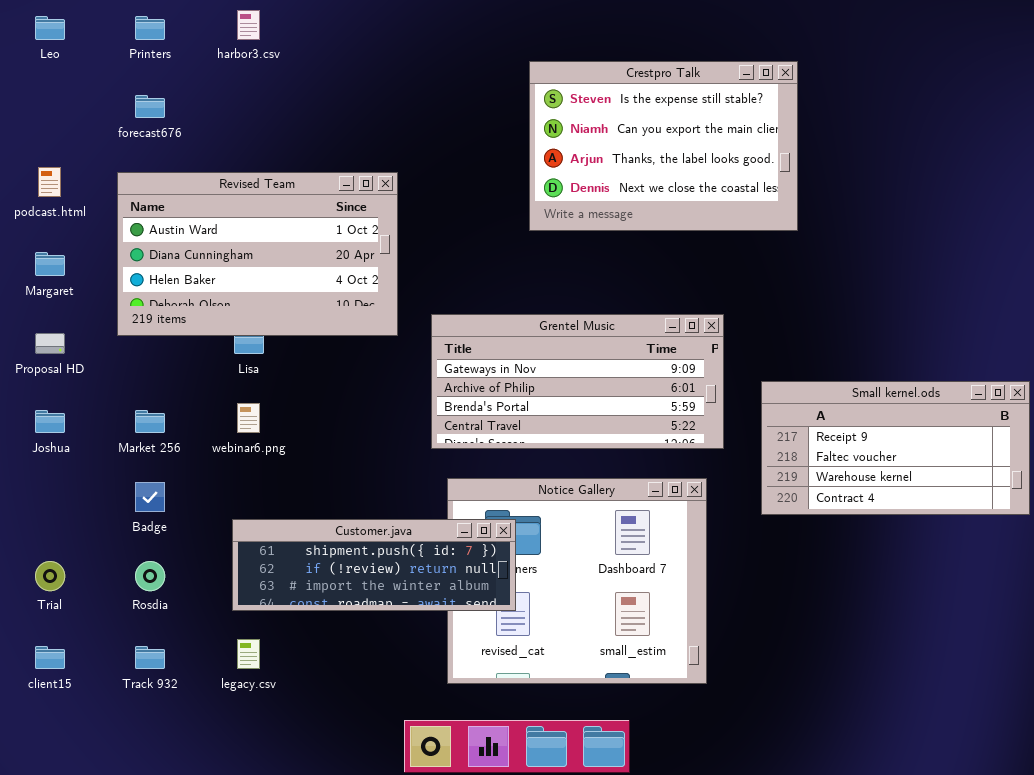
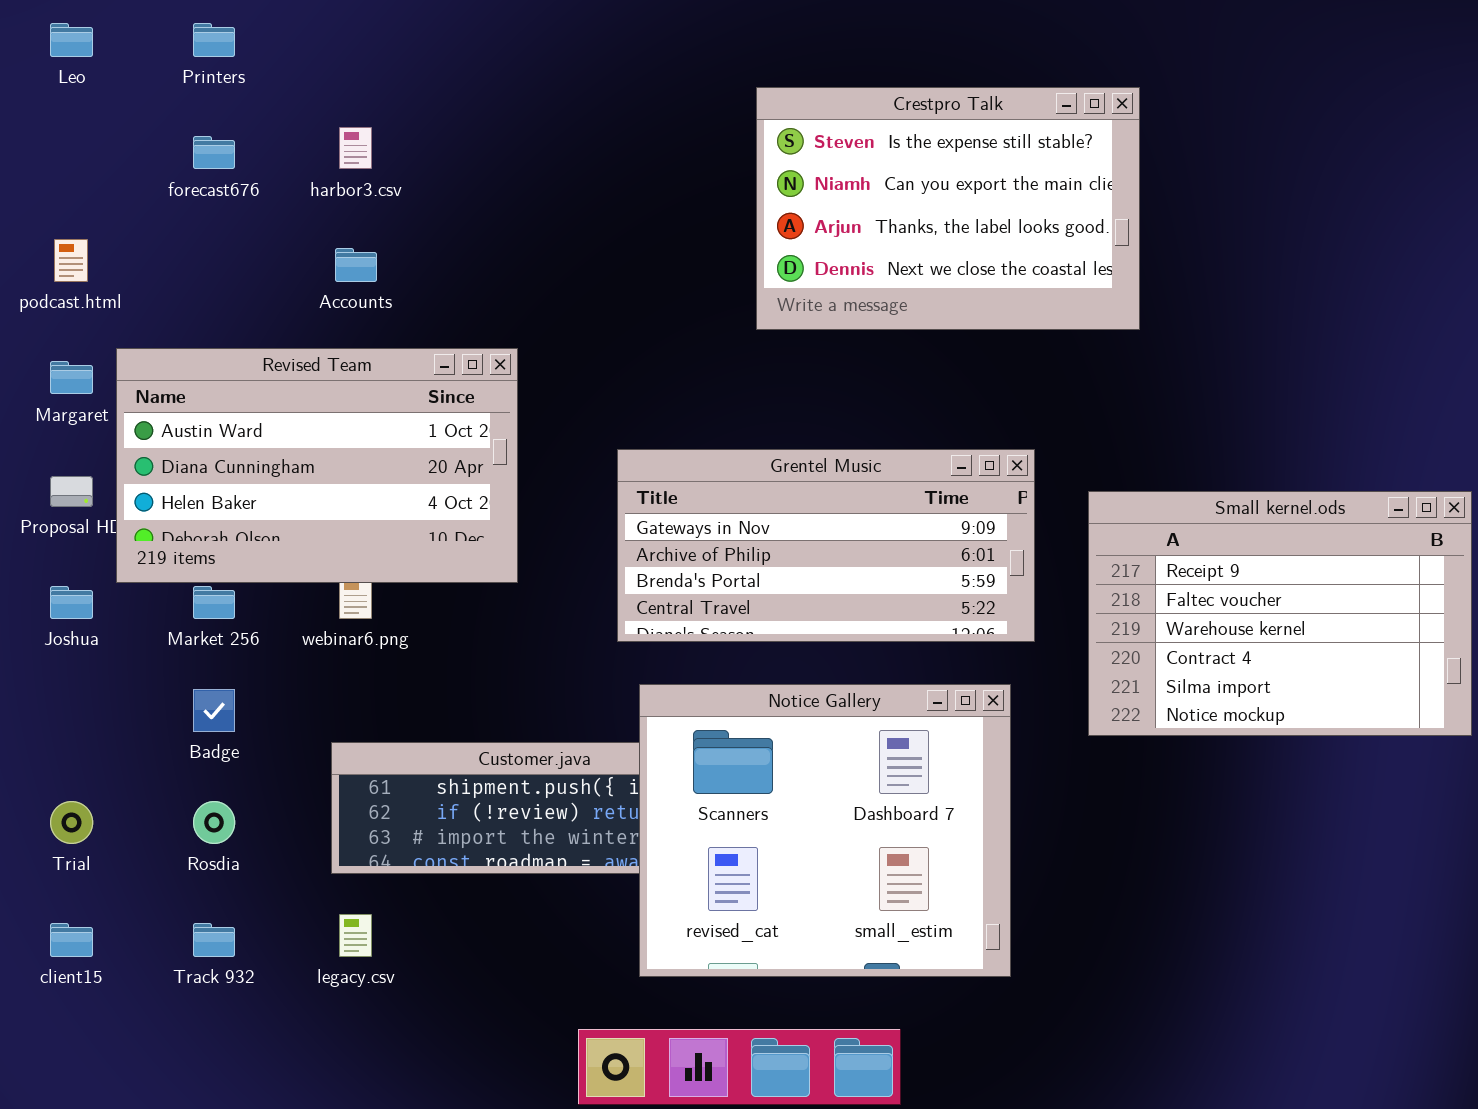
harbor3.csv: [237,10,260,40] -> [339,127,372,169], moved
Revised Team: [117,172,398,336] -> [116,348,518,583], moved
Small kernel.ods: [761,381,1030,515] -> [1088,491,1472,736], resized
Notice Gallery: [447,478,707,684] -> [639,684,1011,977], raised

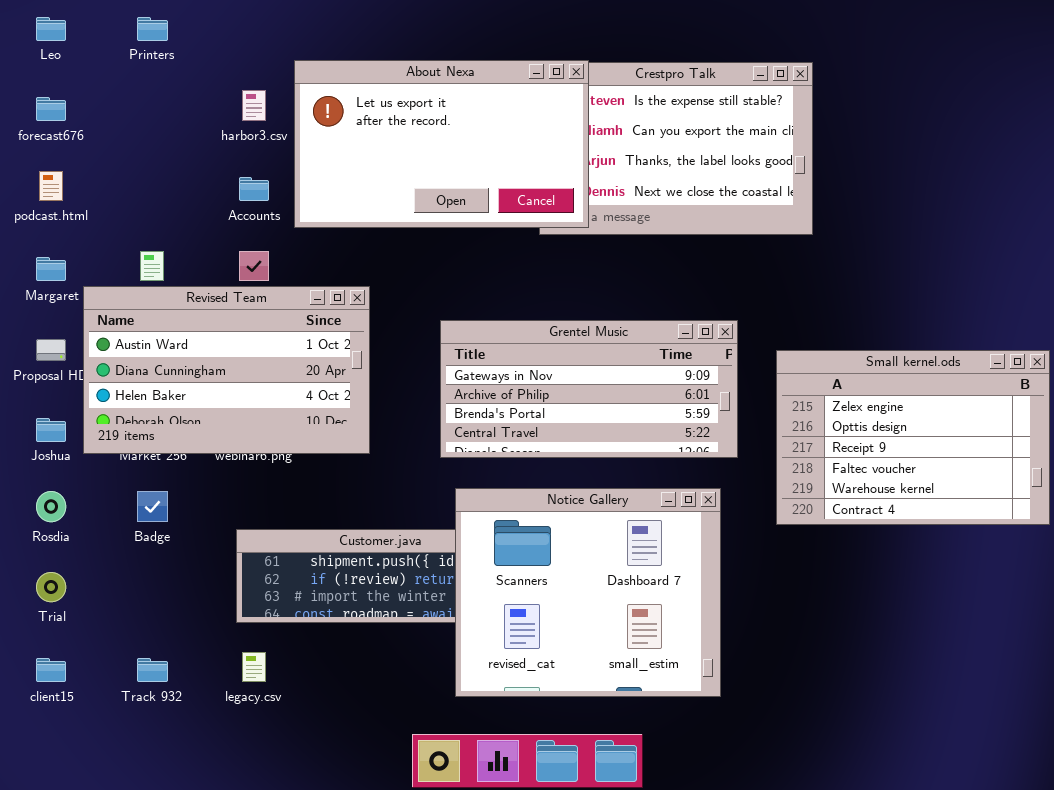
About Nexa: none -> [294,60,589,228], opened
forecast676: [193,136,235,169] -> [36,97,66,121], moved
Revised Team: [116,348,518,583] -> [83,286,370,454], moved
Small kernel.ods: [1088,491,1472,736] -> [776,350,1050,525], scrolled up 2 rows
Rosdia: [193,801,235,844] -> [36,491,66,522], moved

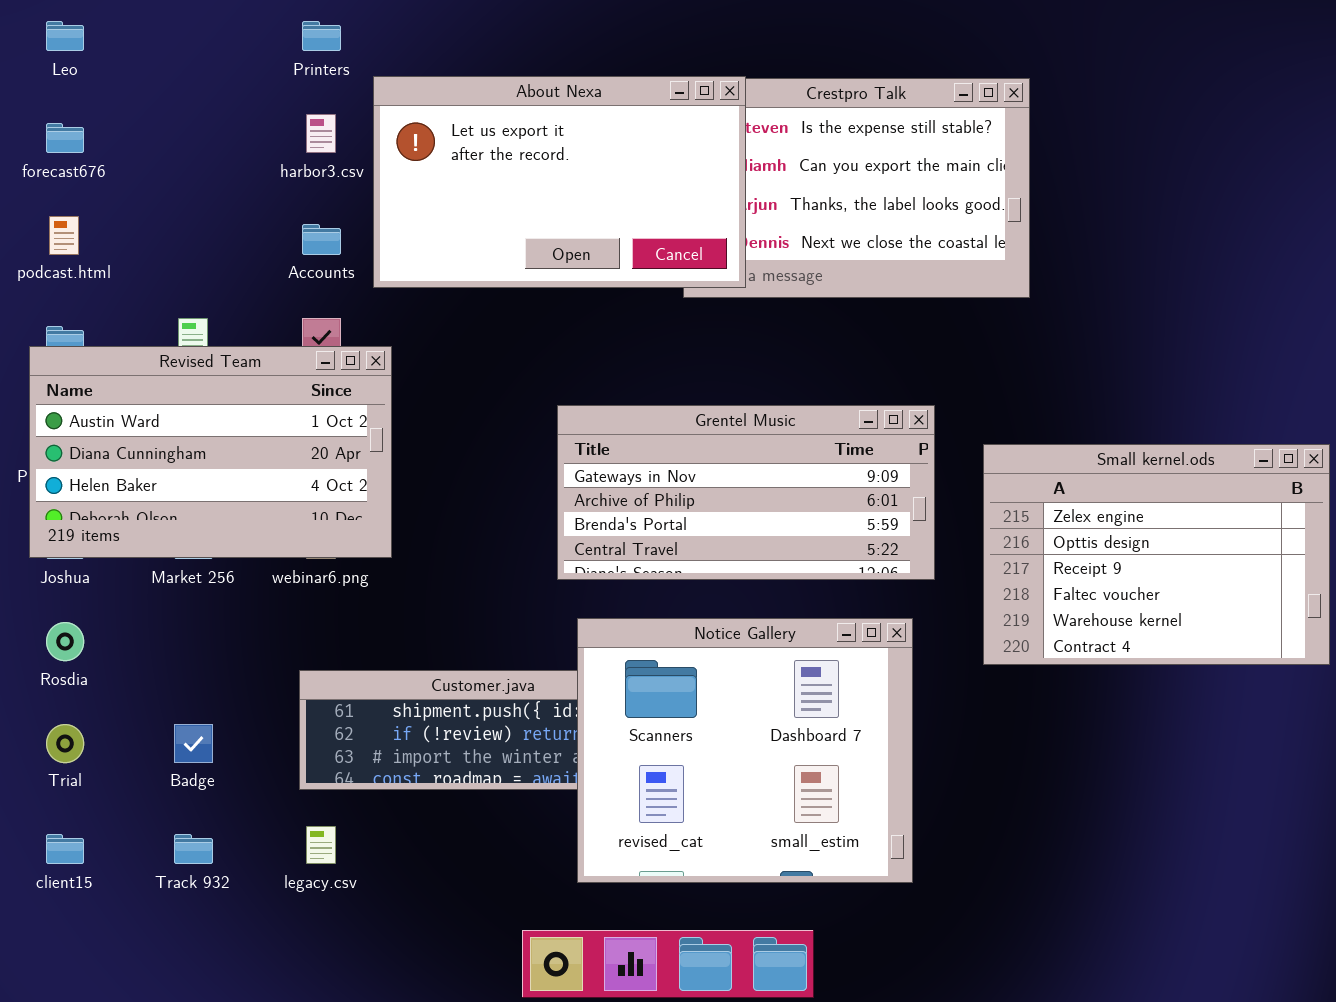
Printers: [137,17,168,41] -> [302,21,341,51], moved
Revised Team: [83,286,370,454] -> [29,346,392,558], moved
Badge: [137,491,168,522] -> [174,724,213,763], moved

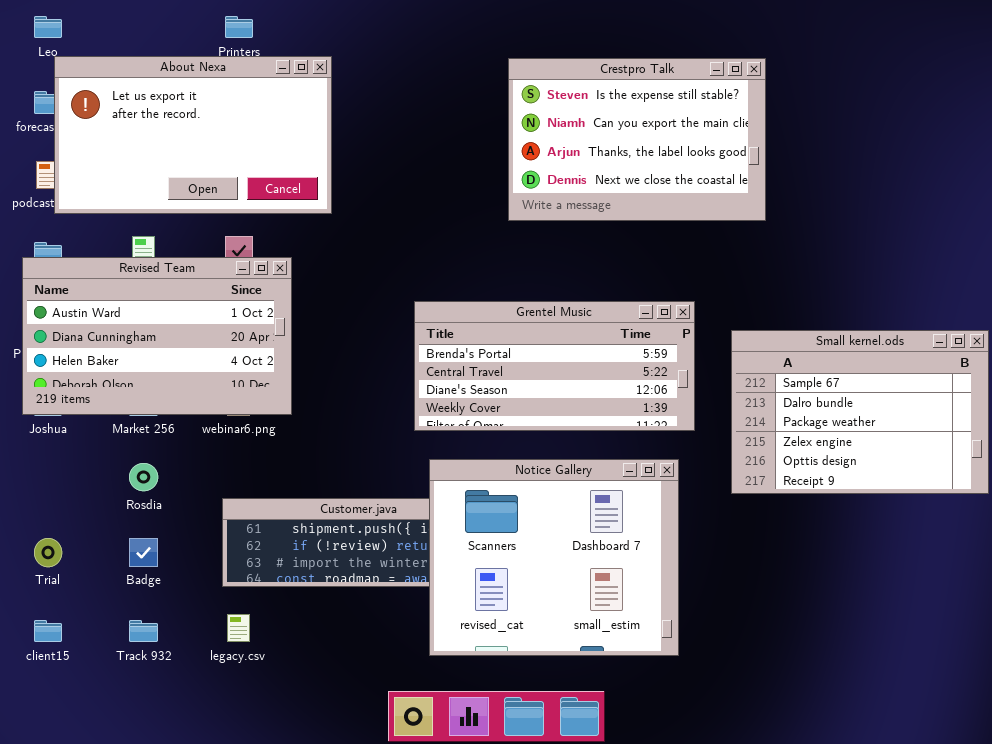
About Nexa: [373,76,746,288] -> [54,56,332,214], moved
Grentel Music: [557,405,935,580] -> [414,301,695,431], scrolled down 2 rows
Small kernel.ods: [983,444,1330,665] -> [731,330,989,494], scrolled up 3 rows
Rosdia: [46,622,84,661] -> [129,463,158,491], moved

